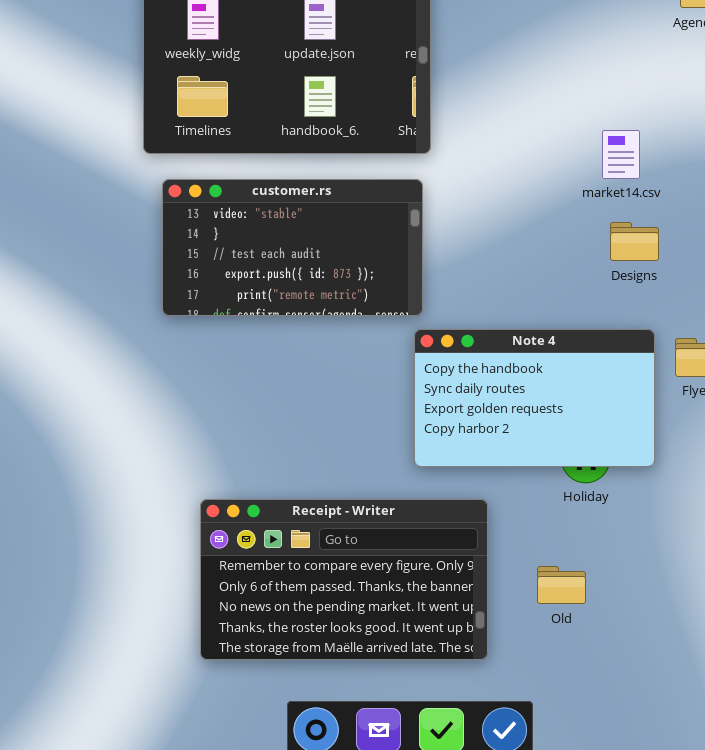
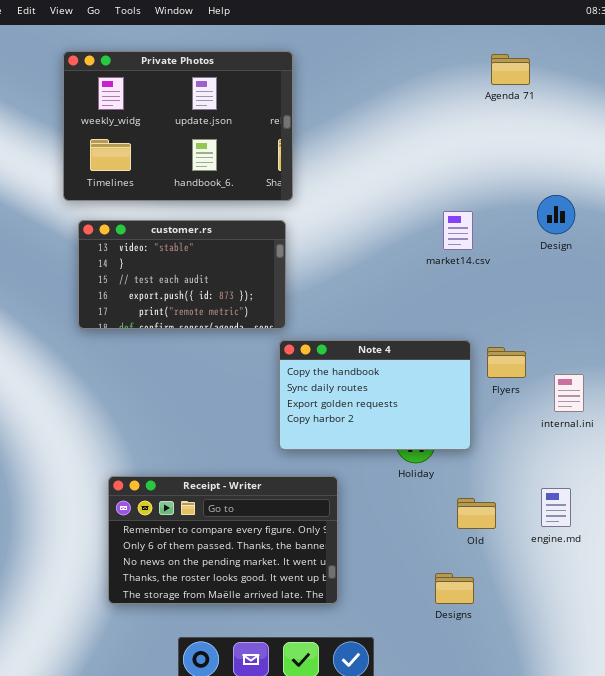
market14.csv: [602,130,640,179] -> [443,211,473,250], moved
Designs: [610,222,659,261] -> [435,573,474,604], moved
Old: [537,566,586,604] -> [457,498,496,529], moved

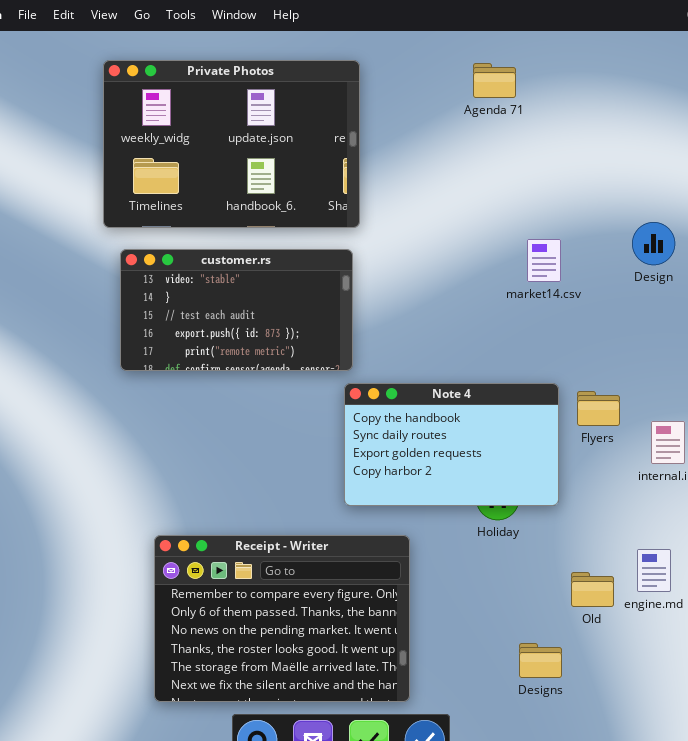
Agenda 71: [491,54,530,85] -> [473,63,516,98], moved
Receipt - Writer: [108,476,338,604] -> [154,535,410,702], resized
Old: [457,498,496,529] -> [571,572,614,607], moved

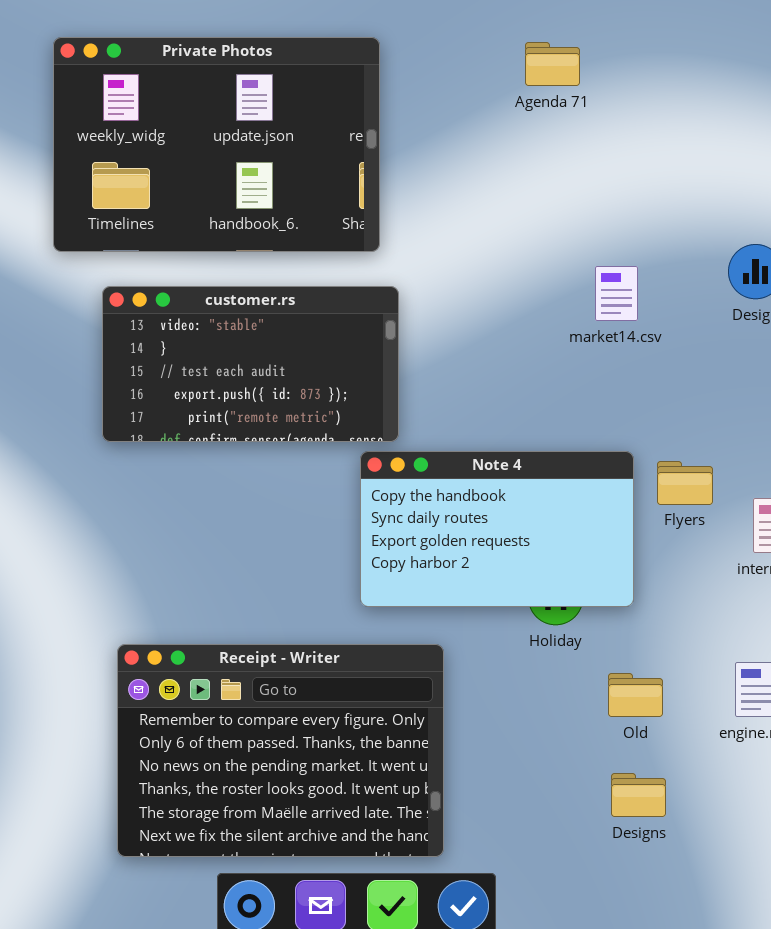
customer.rs: [120,249,353,371] -> [102,286,399,442], moved
Old: [571,572,614,607] -> [608,673,663,717], moved
Designs: [519,643,562,678] -> [611,773,666,817], moved

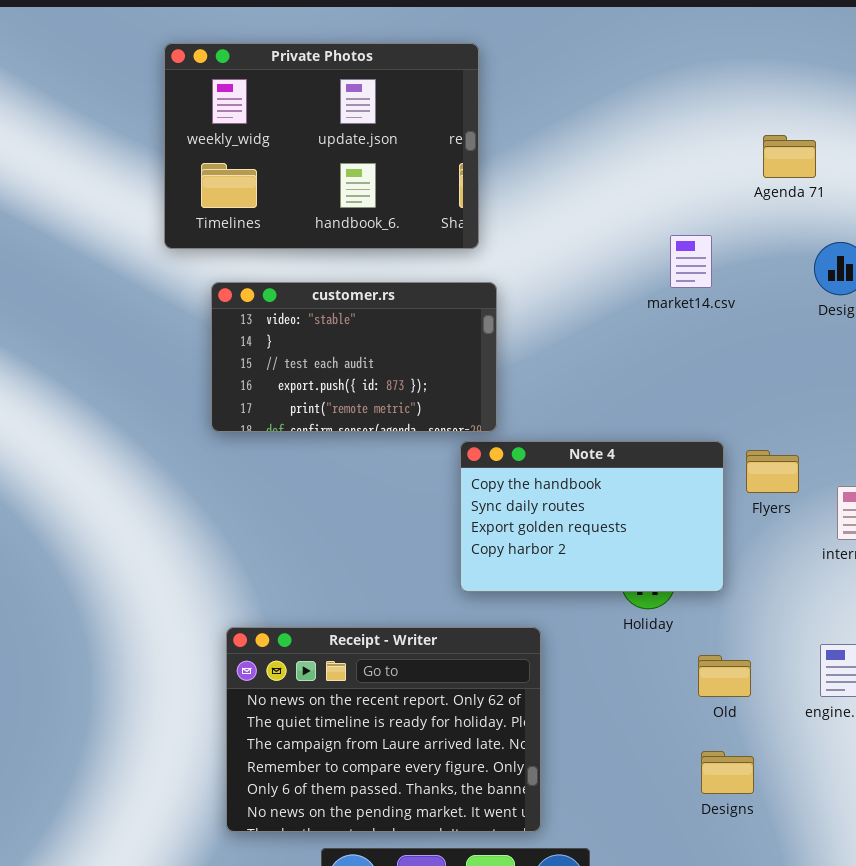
Agenda 71: [525,42,580,86] -> [763,135,816,178], moved
market14.csv: [595,266,638,321] -> [670,235,712,288], moved
Receipt - Writer: [117,644,444,857] -> [226,627,541,832], scrolled up 3 rows

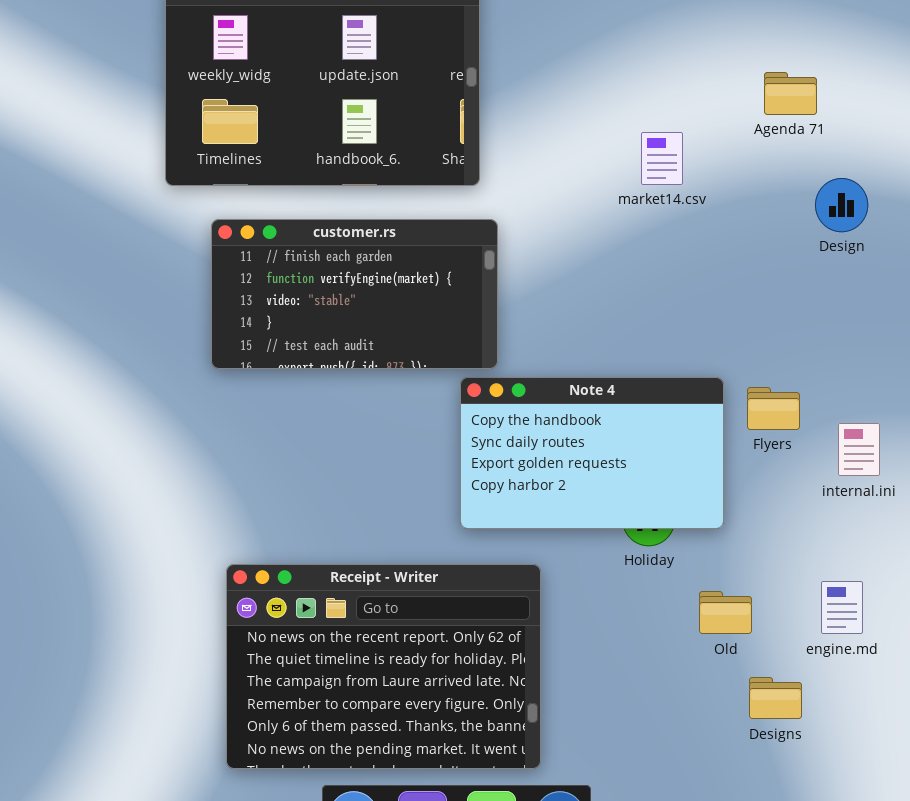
market14.csv: [670,235,712,288] -> [641,132,683,185], moved
customer.rs: [211,282,497,432] -> [211,219,498,369], scrolled up 2 rows
Designs: [701,751,754,794] -> [749,677,802,719], moved

